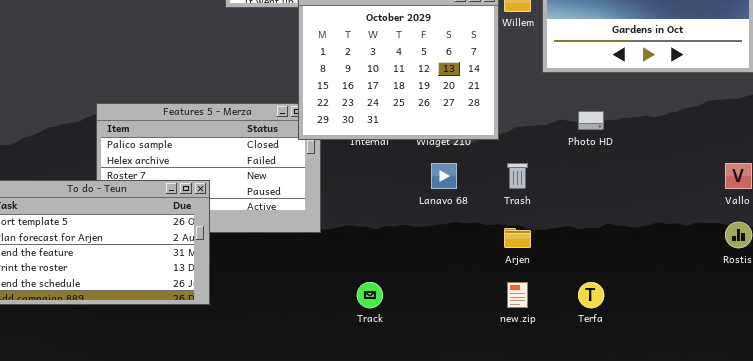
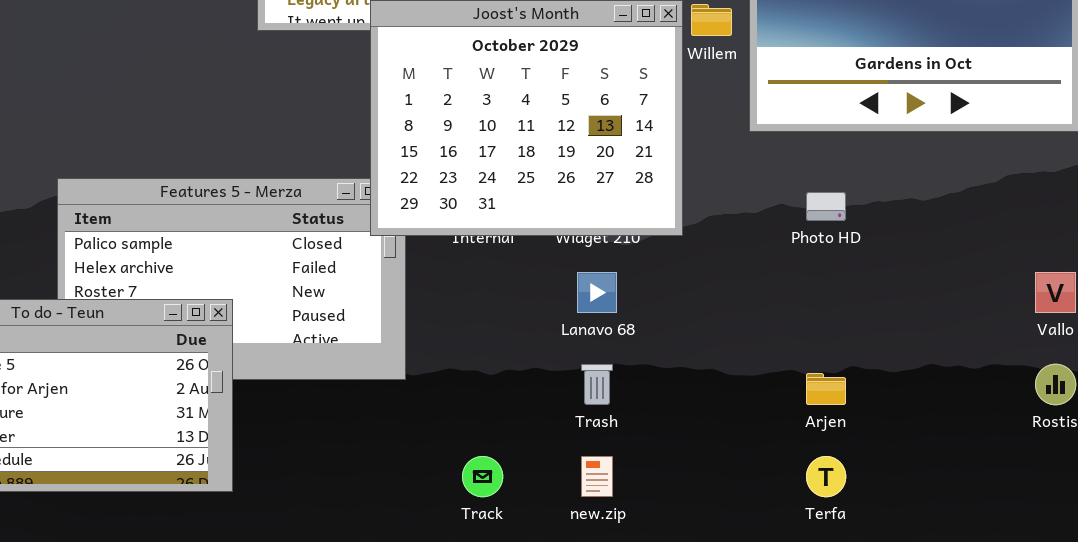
Trash: [507,163,528,189] -> [581,364,613,405], moved
Arjen: [504,228,531,248] -> [806,373,846,405], moved
new.zip: [507,282,528,308] -> [581,456,613,497], moved

